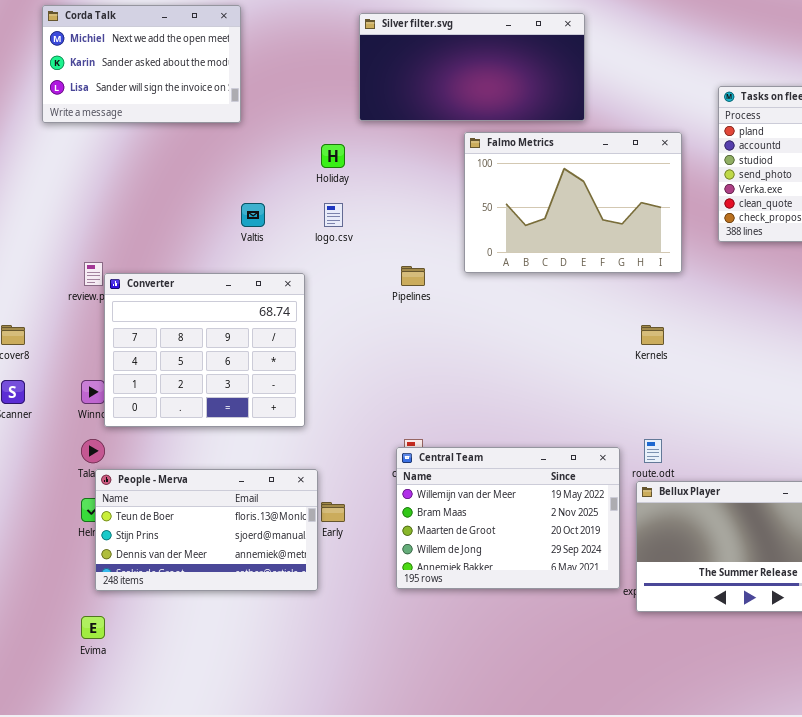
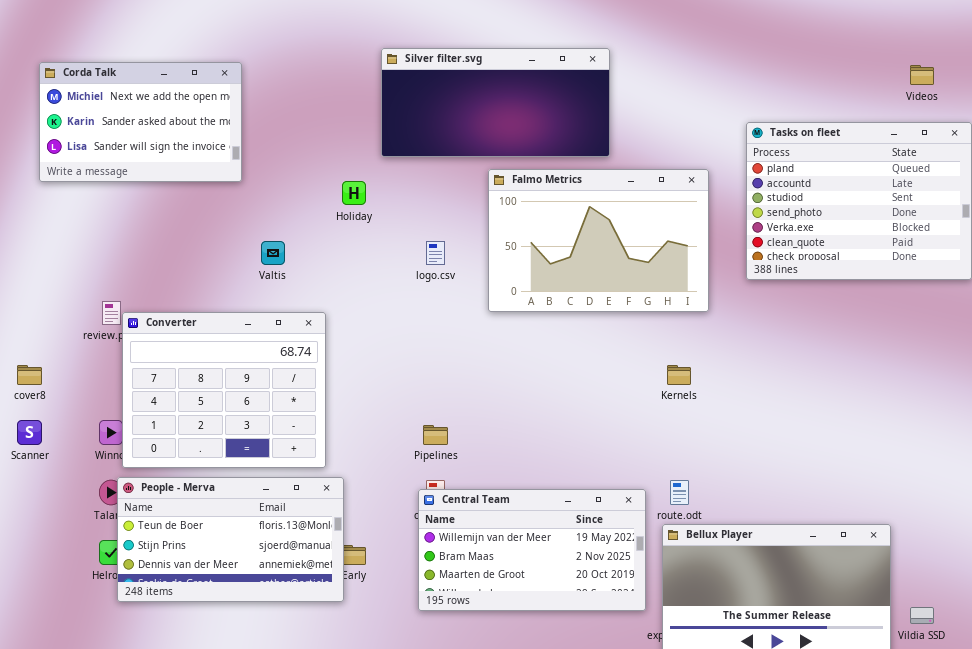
Corda Talk: [42,5,241,123] -> [39,62,242,182], moved
logo.csv: [324,203,343,227] -> [426,241,445,265], moved
Pipelines: [401,266,425,286] -> [423,425,448,445], moved
Central Team: [396,447,620,589] -> [418,489,646,611], resized
People - Merva: [95,469,318,591] -> [117,477,344,602], moved

